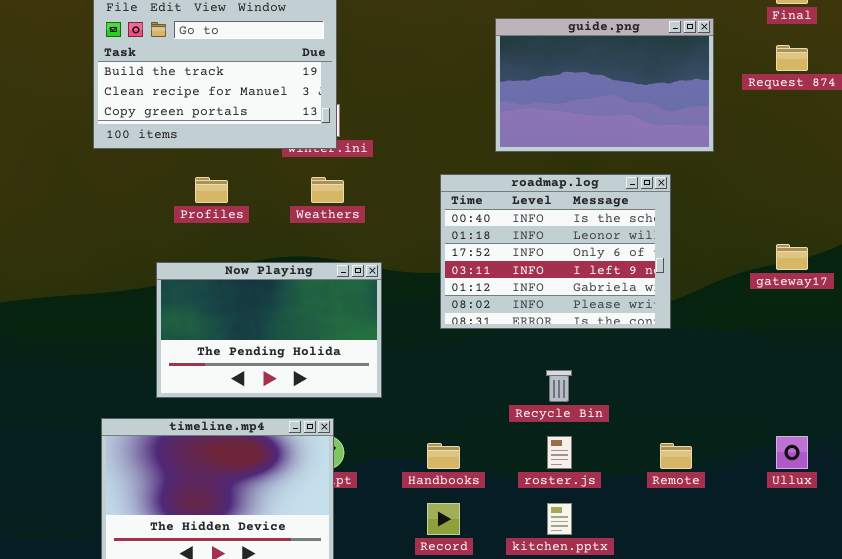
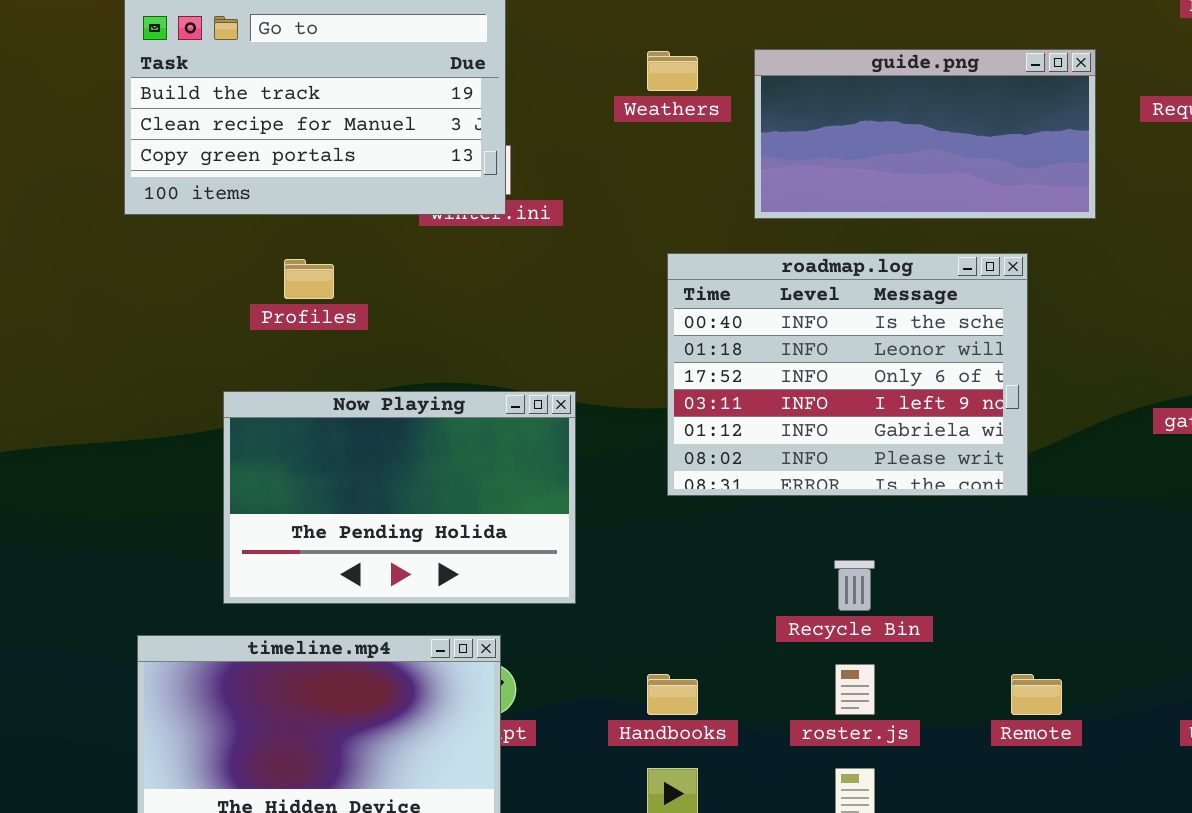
guide.png: [495,18,714,152] -> [754,49,1096,219], resized
Weathers: [311,177,344,203] -> [647,51,698,91], moved

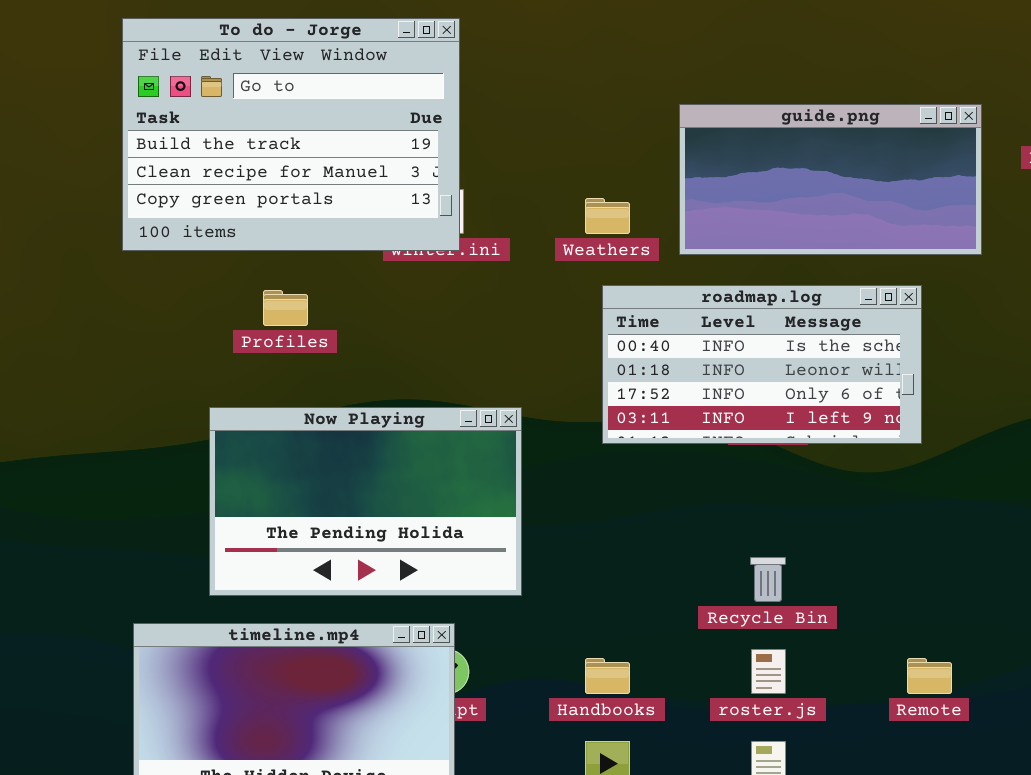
Weathers: [647,51,698,91] -> [585,198,630,234], moved
roadmap.log: [667,253,1028,496] -> [602,285,922,444], resized

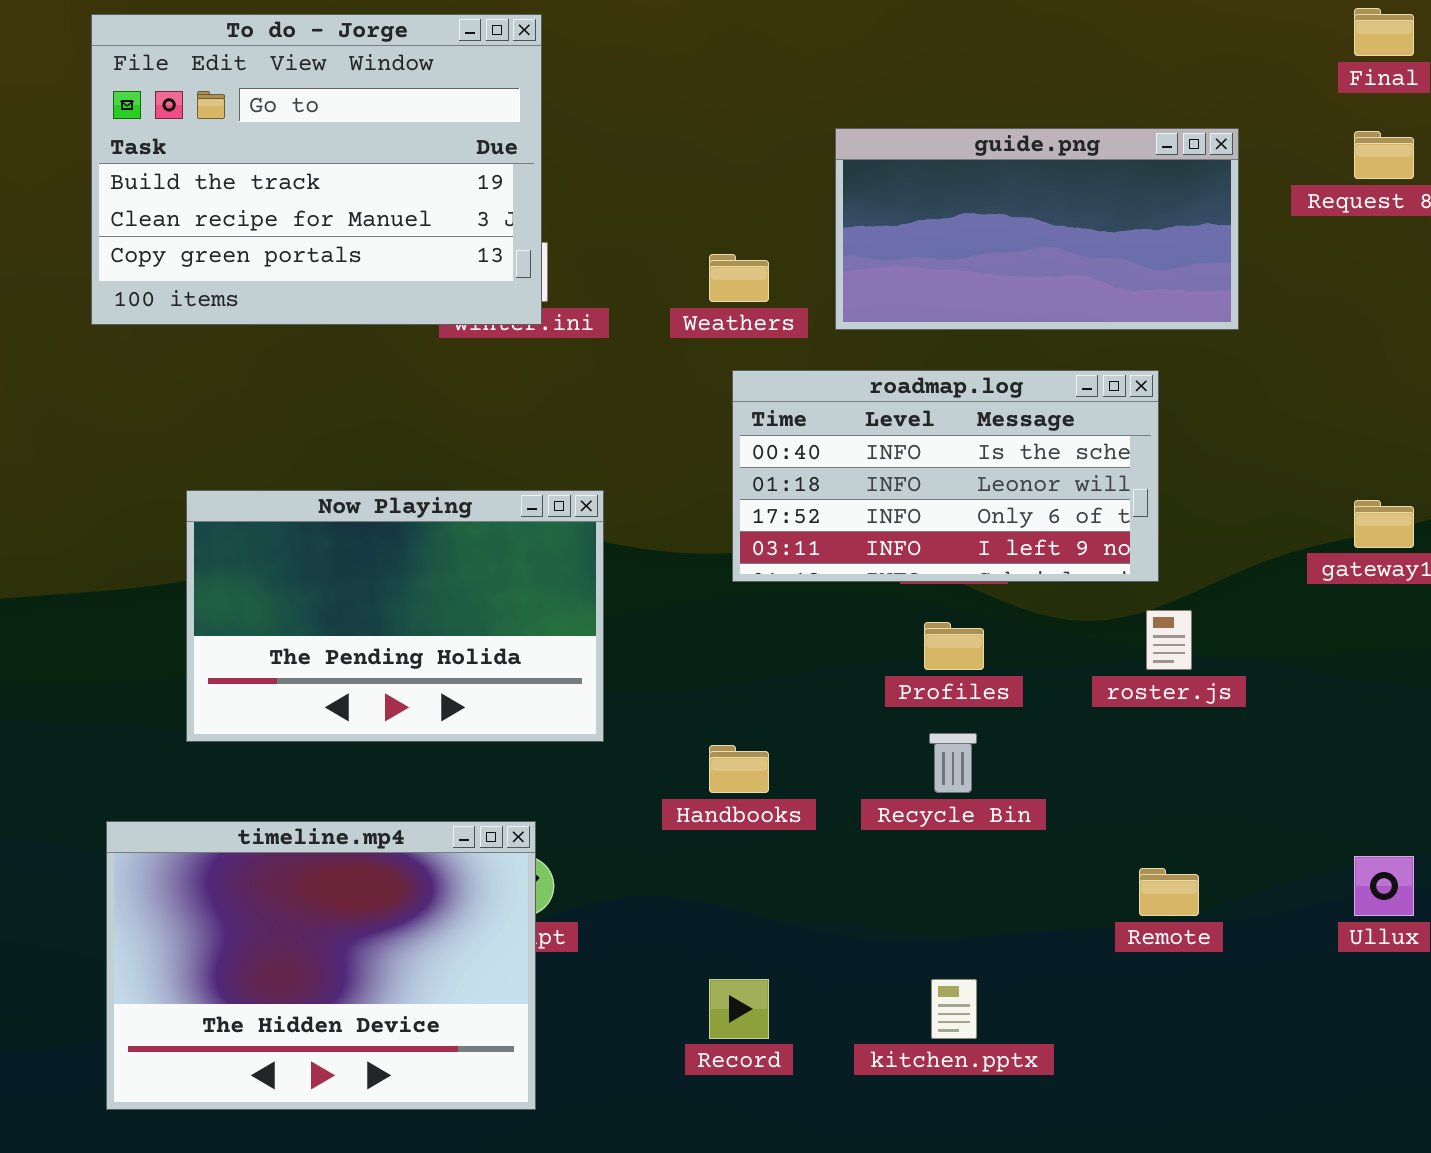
Profiles: [263,290,308,326] -> [924,622,984,670], moved
Now Playing: [209,407,522,596] -> [186,490,604,742], moved
roster.js: [751,649,786,694] -> [1146,610,1192,670], moved
Handbooks: [585,658,630,694] -> [709,745,769,793], moved

